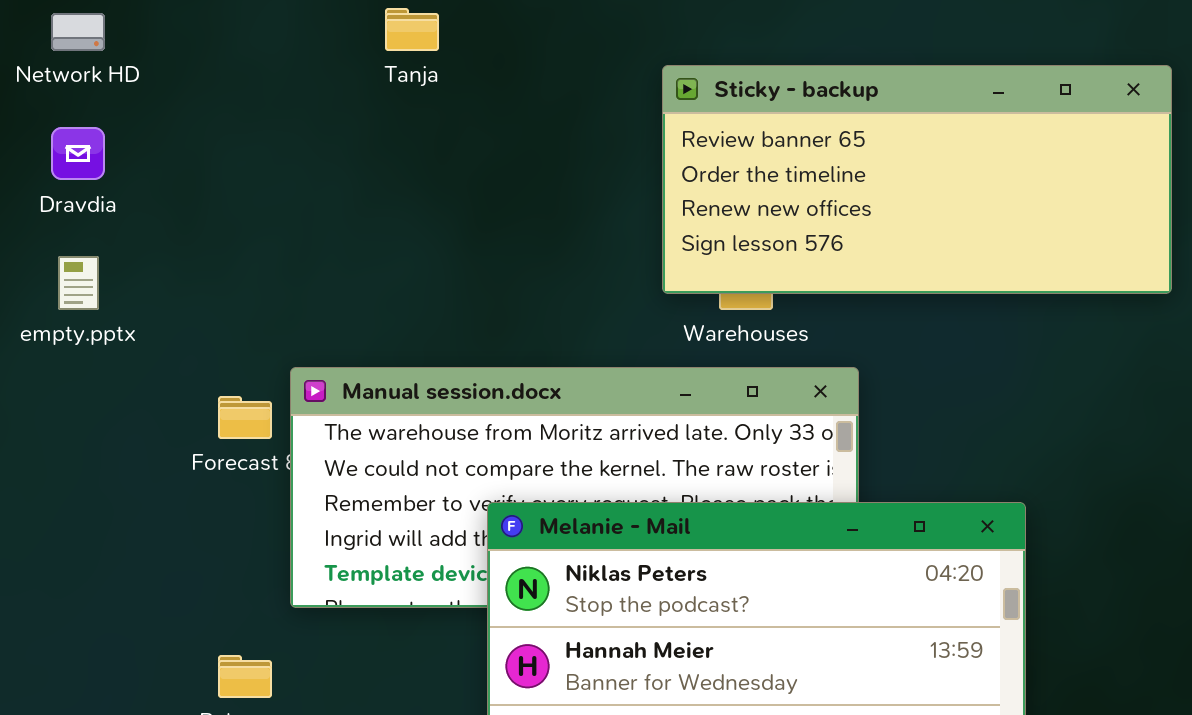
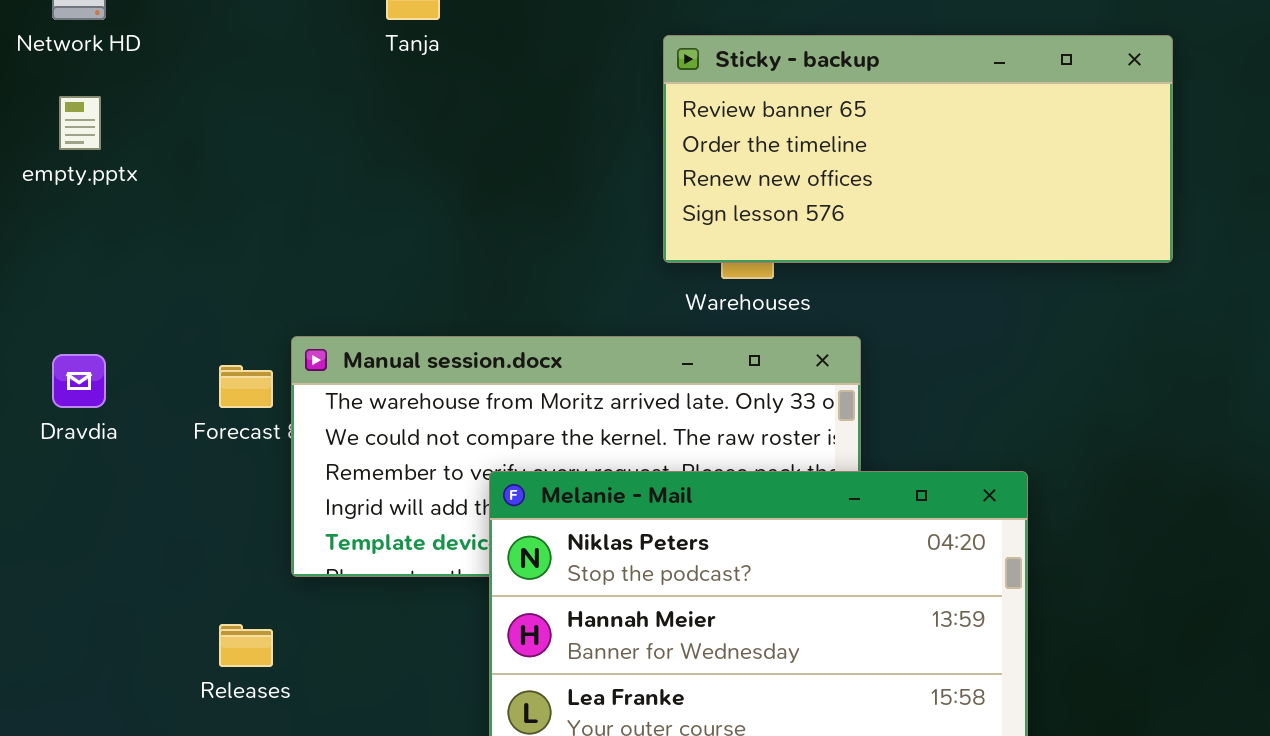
Dravdia: [51,127,105,180] -> [52,354,106,408], moved
empty.pptx: [58,256,99,310] -> [59,96,101,150], moved

